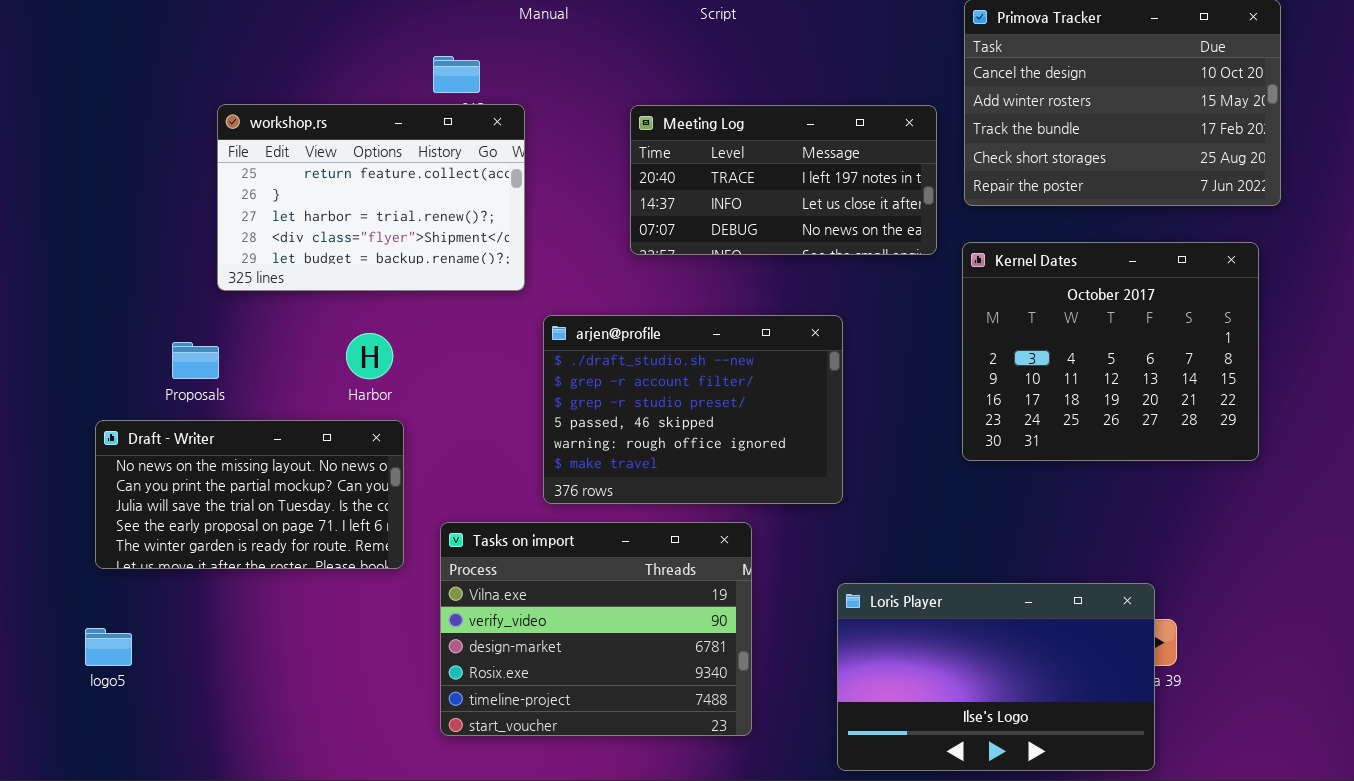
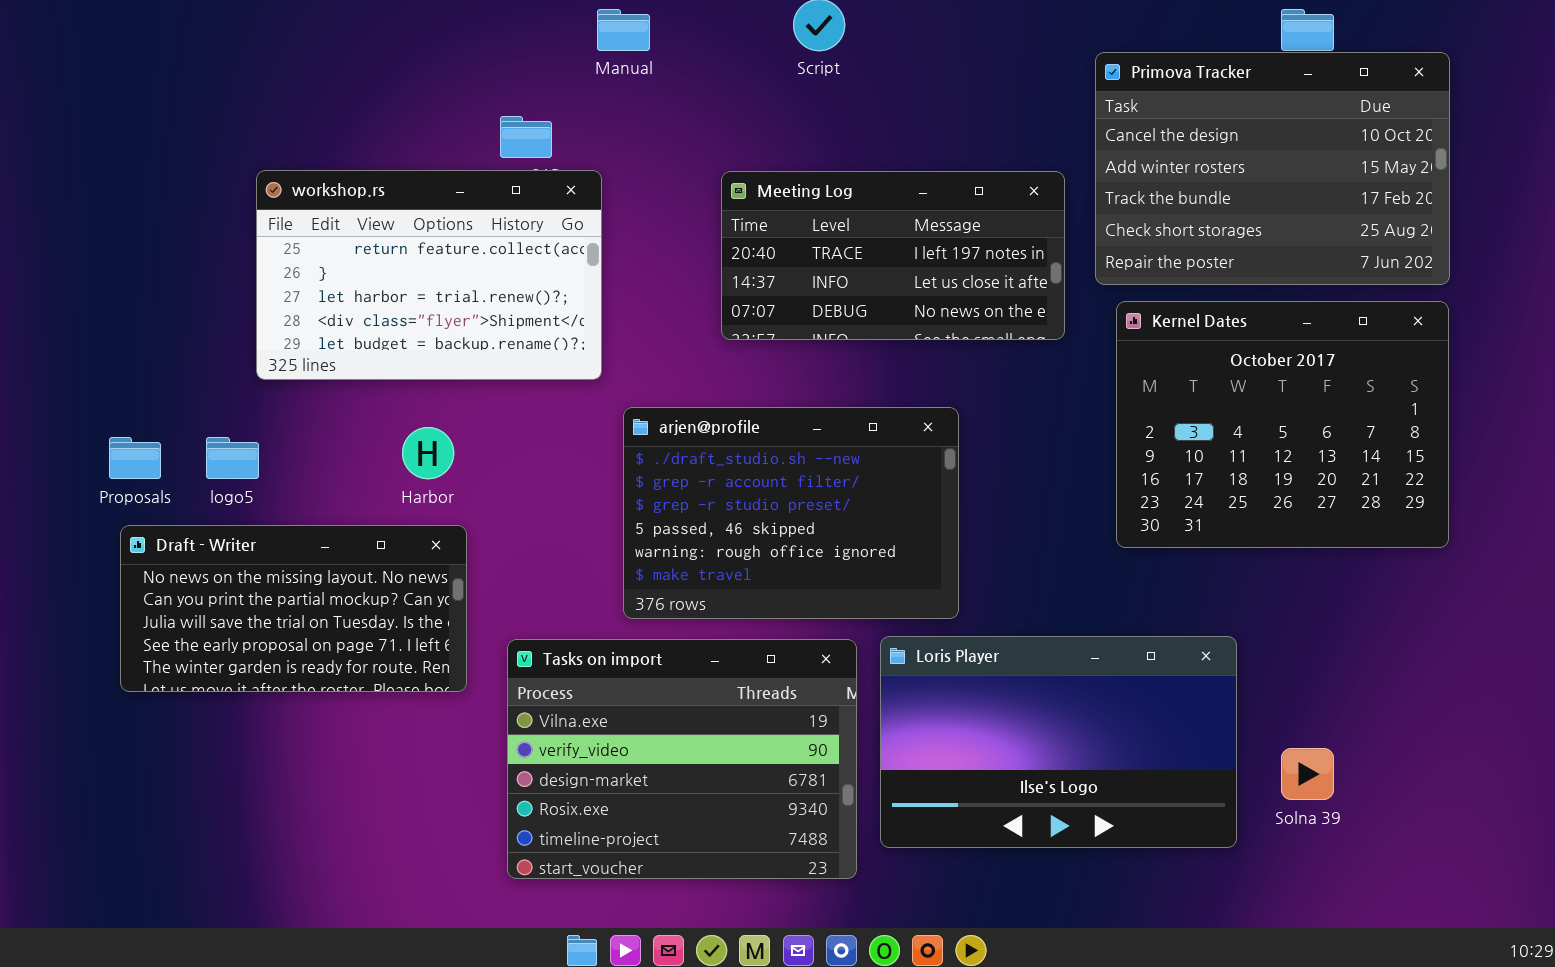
Kernel Dates: [962,242,1259,461] -> [1116,301,1449,548], moved
Proposals: [172,342,219,379] -> [109,437,161,479], moved
Loris Player: [837,583,1155,771] -> [880,636,1237,848], moved
logo5: [85,628,132,666] -> [206,437,259,479], moved

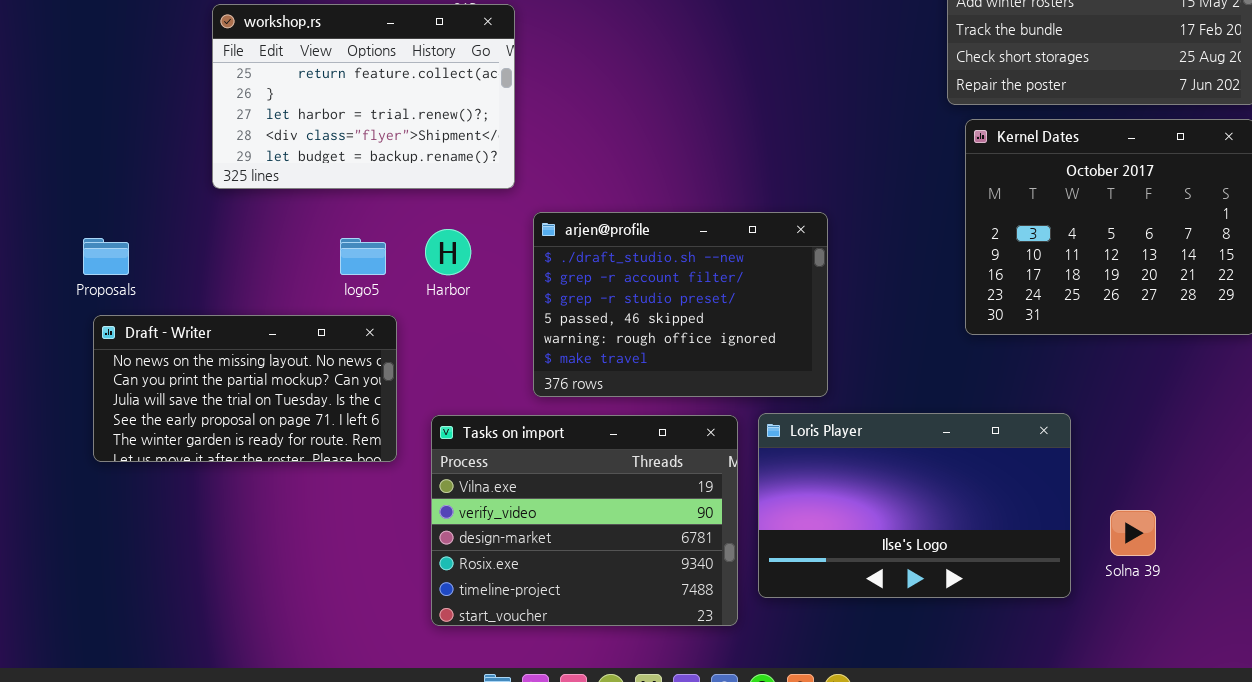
Meeting Log: [721,171,1065,340] -> none, closed
Harbor: [402,427,454,479] -> [425,229,471,275], moved
logo5: [206,437,259,479] -> [340,238,386,275], moved

